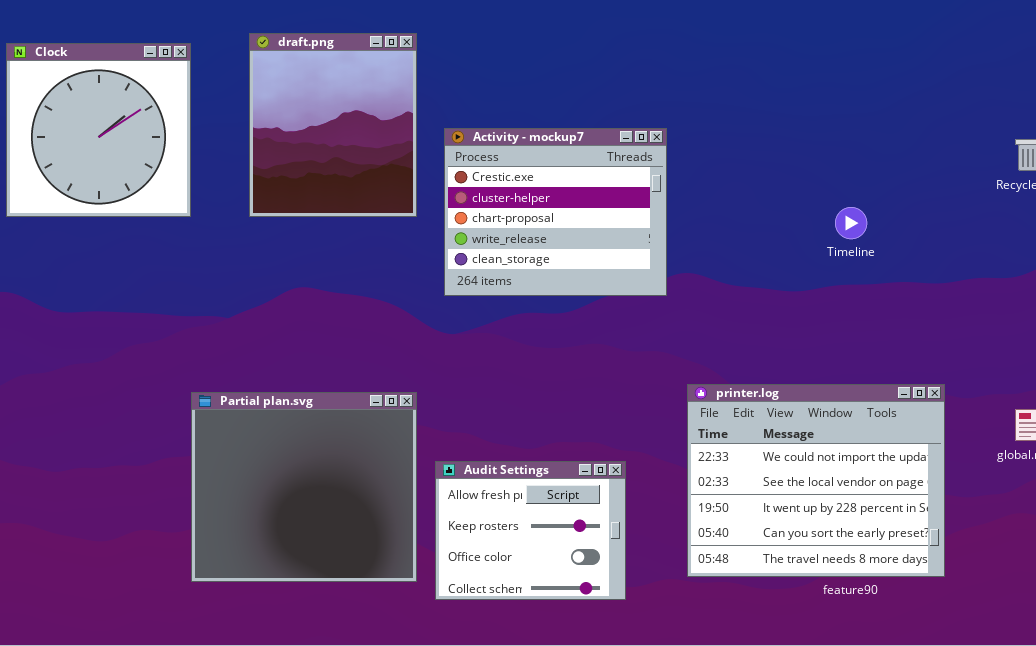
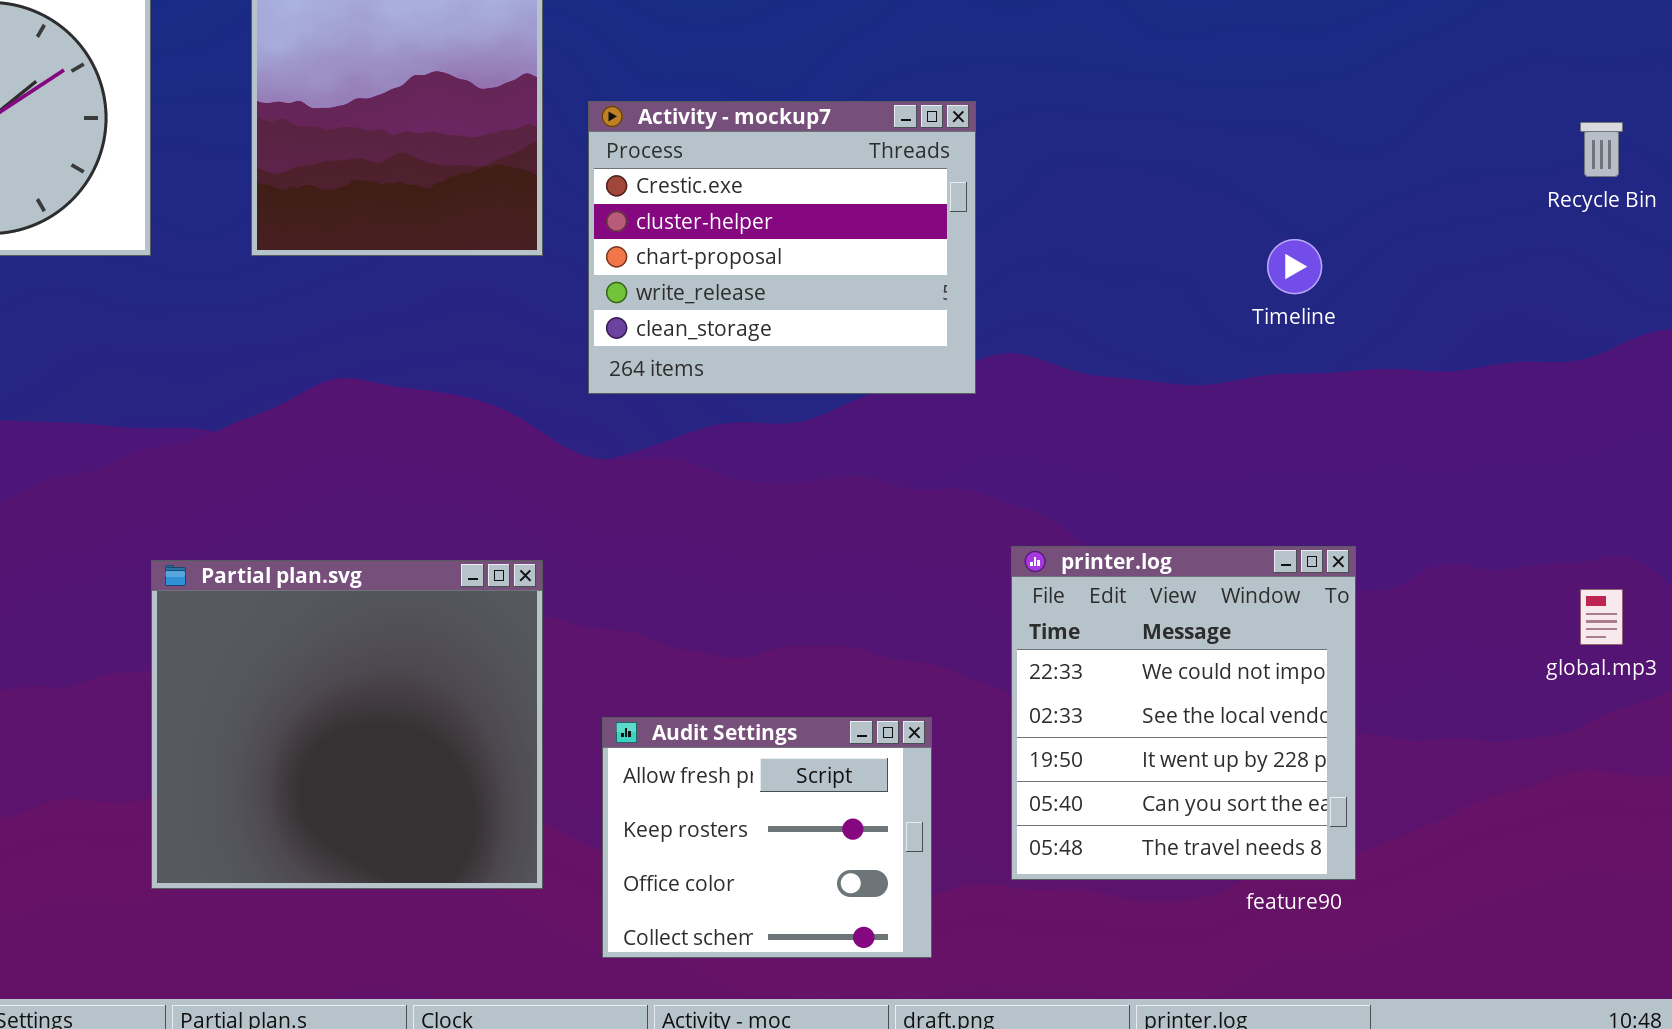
printer.log: [687,384,945,577] -> [1011,546,1356,880], resized
Audit Settings: [435,461,626,600] -> [602,717,932,958], moved

